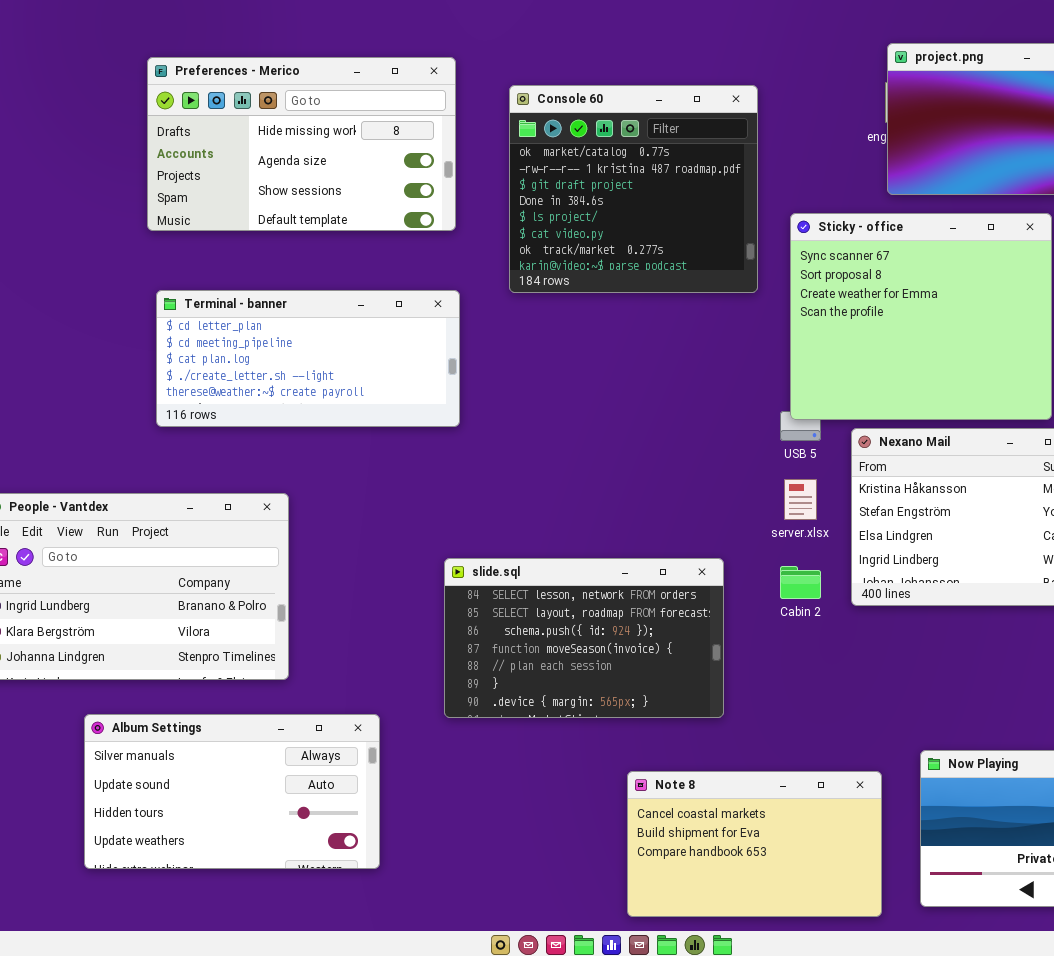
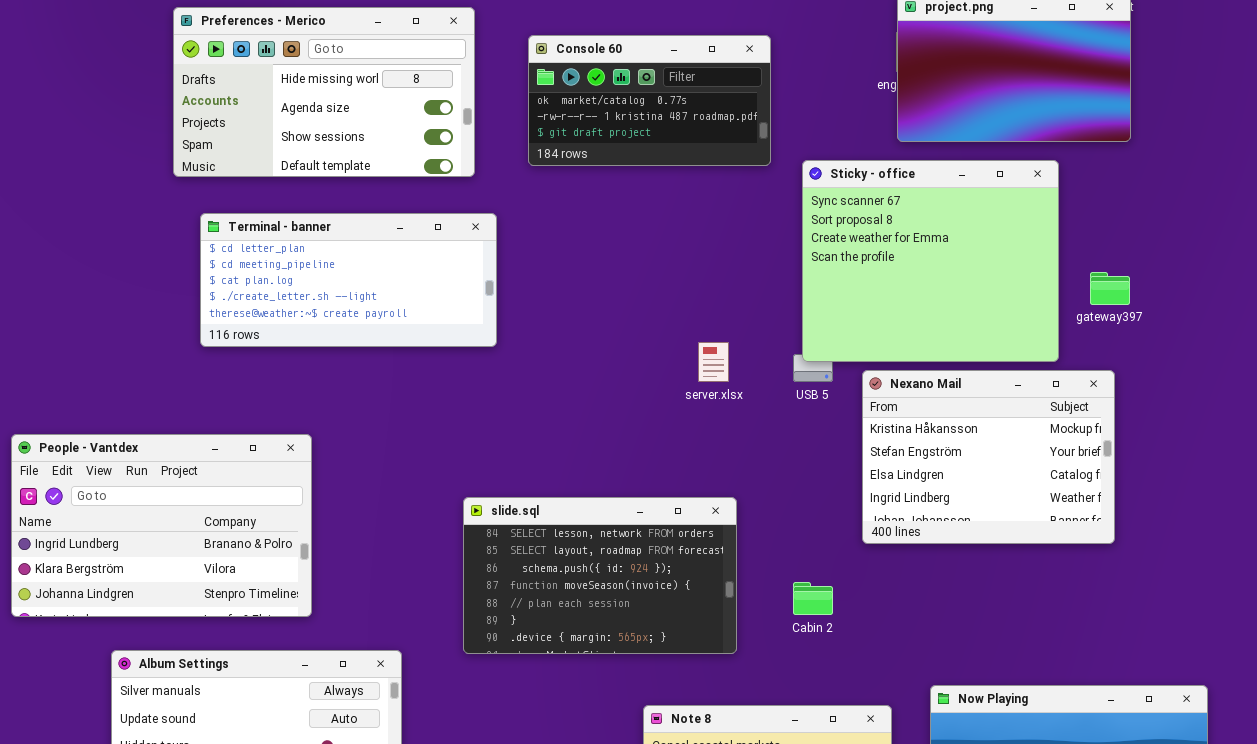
Console 60: [509,85,758,293] -> [528,35,771,166], resized
Terminal - banner: [156,290,460,427] -> [200,213,497,347], moved
server.xlsx: [784,479,817,520] -> [698,342,729,382], moved
Cabin 2: [780,566,821,599] -> [793,582,833,615], moved

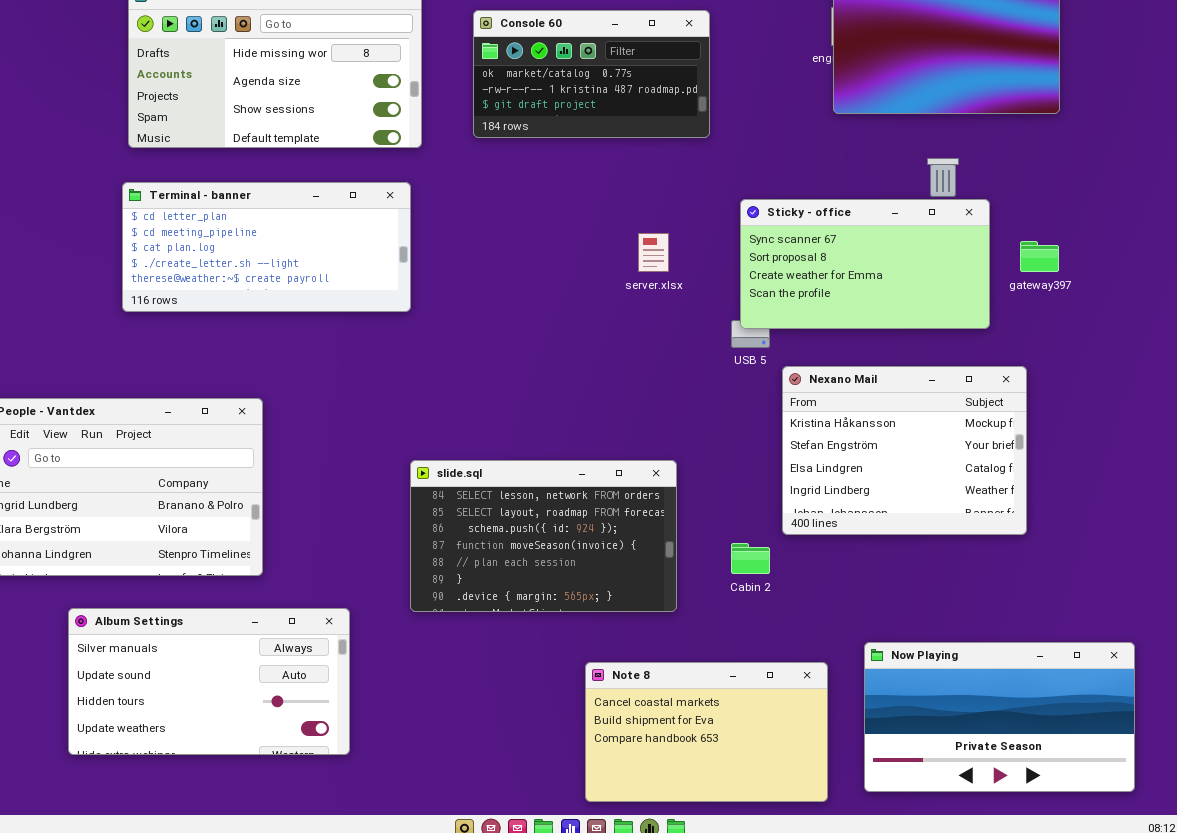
Sticky - office: [802,160,1059,362] -> [740,199,990,329], resized
Terminal - banner: [200,213,497,347] -> [122,182,411,312], moved
server.xlsx: [698,342,729,382] -> [638,233,669,272], moved
Nexano Mail: [862,370,1115,544] -> [782,366,1027,535], moved

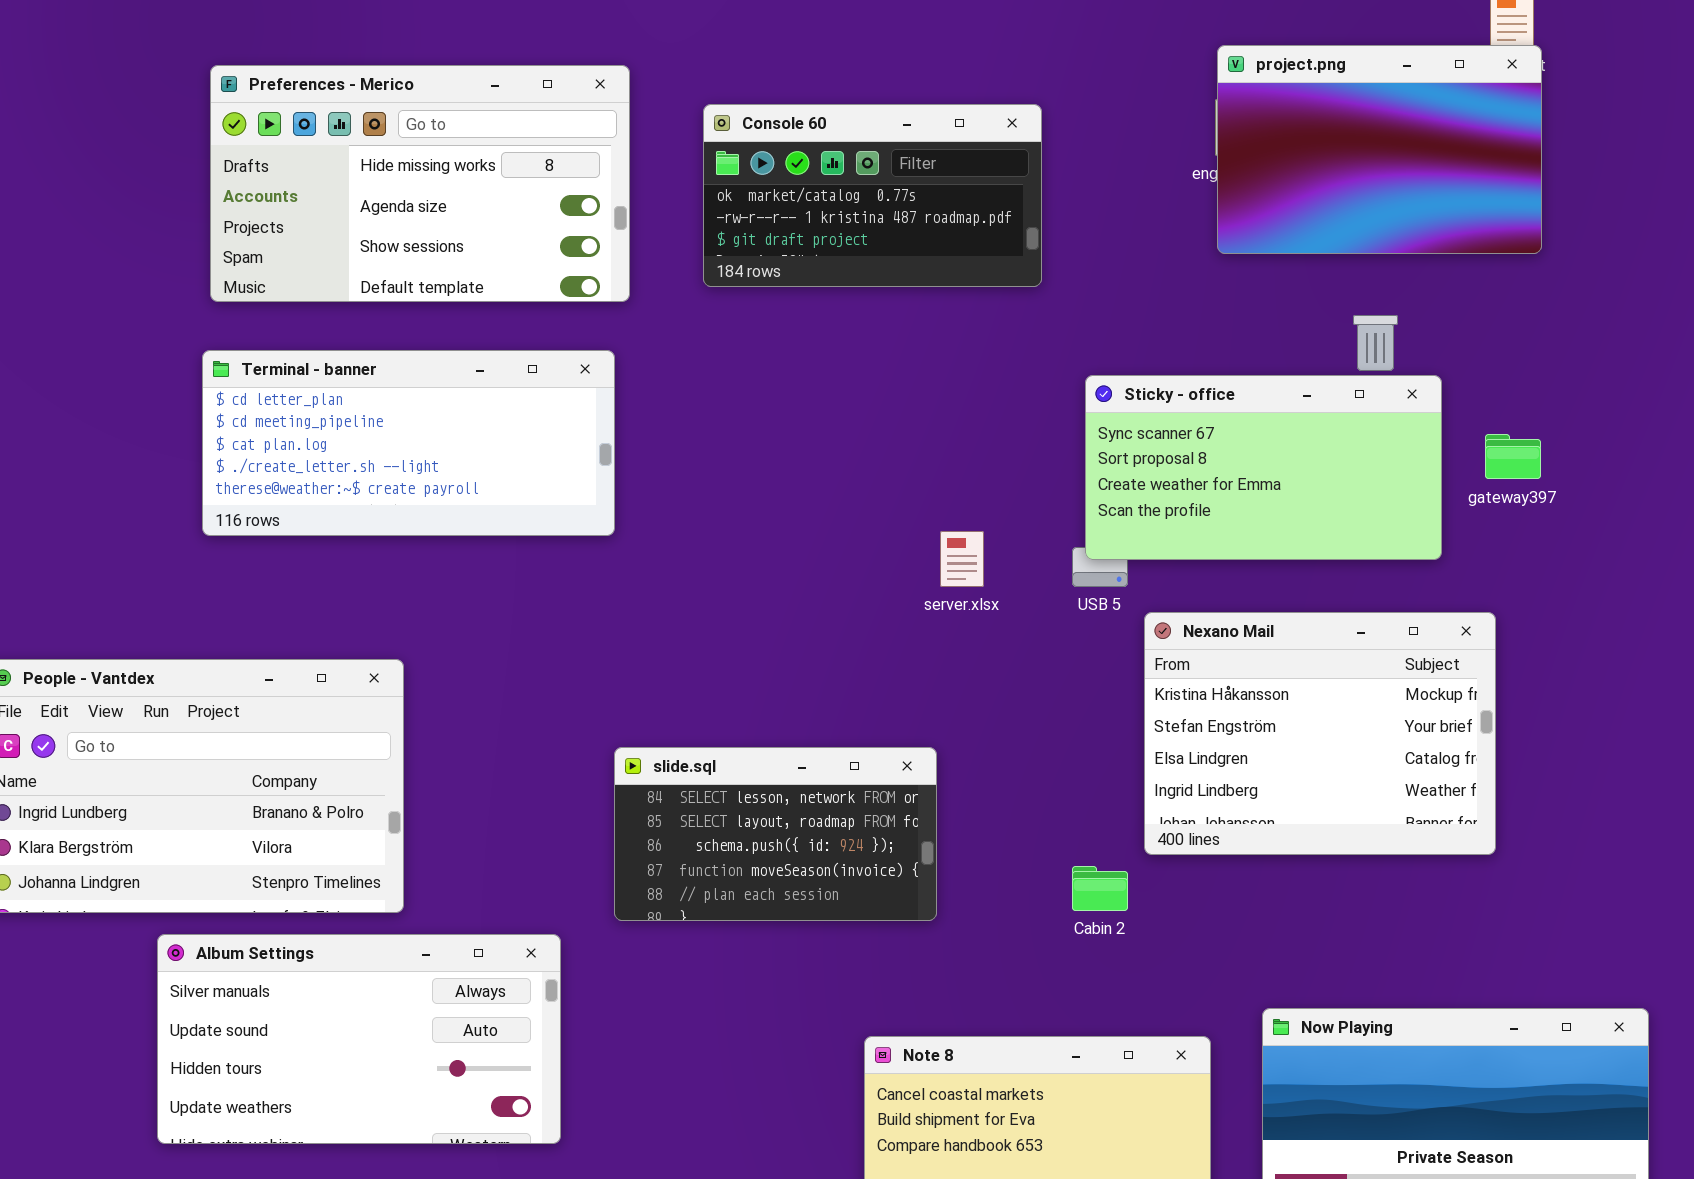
server.xlsx: [638,233,669,272] -> [940,531,984,587], moved
slide.sql: [410,460,677,612] -> [614,747,937,921], resized
Album Settings: [68,608,350,755] -> [157,934,561,1144], moved

